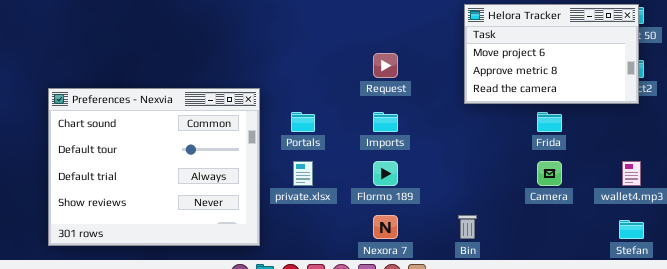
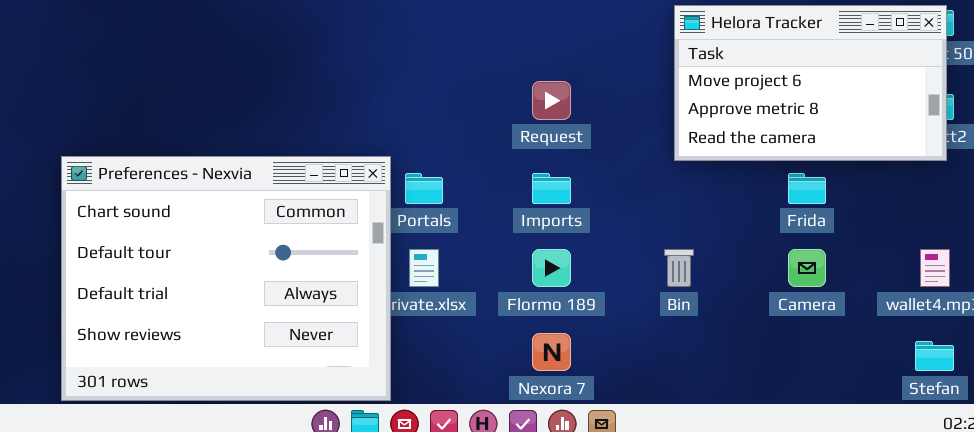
Preferences - Nexvia: [48,88,260,246] -> [61,156,391,401], moved
Bin: [458,215,477,239] -> [664,249,694,287], moved

